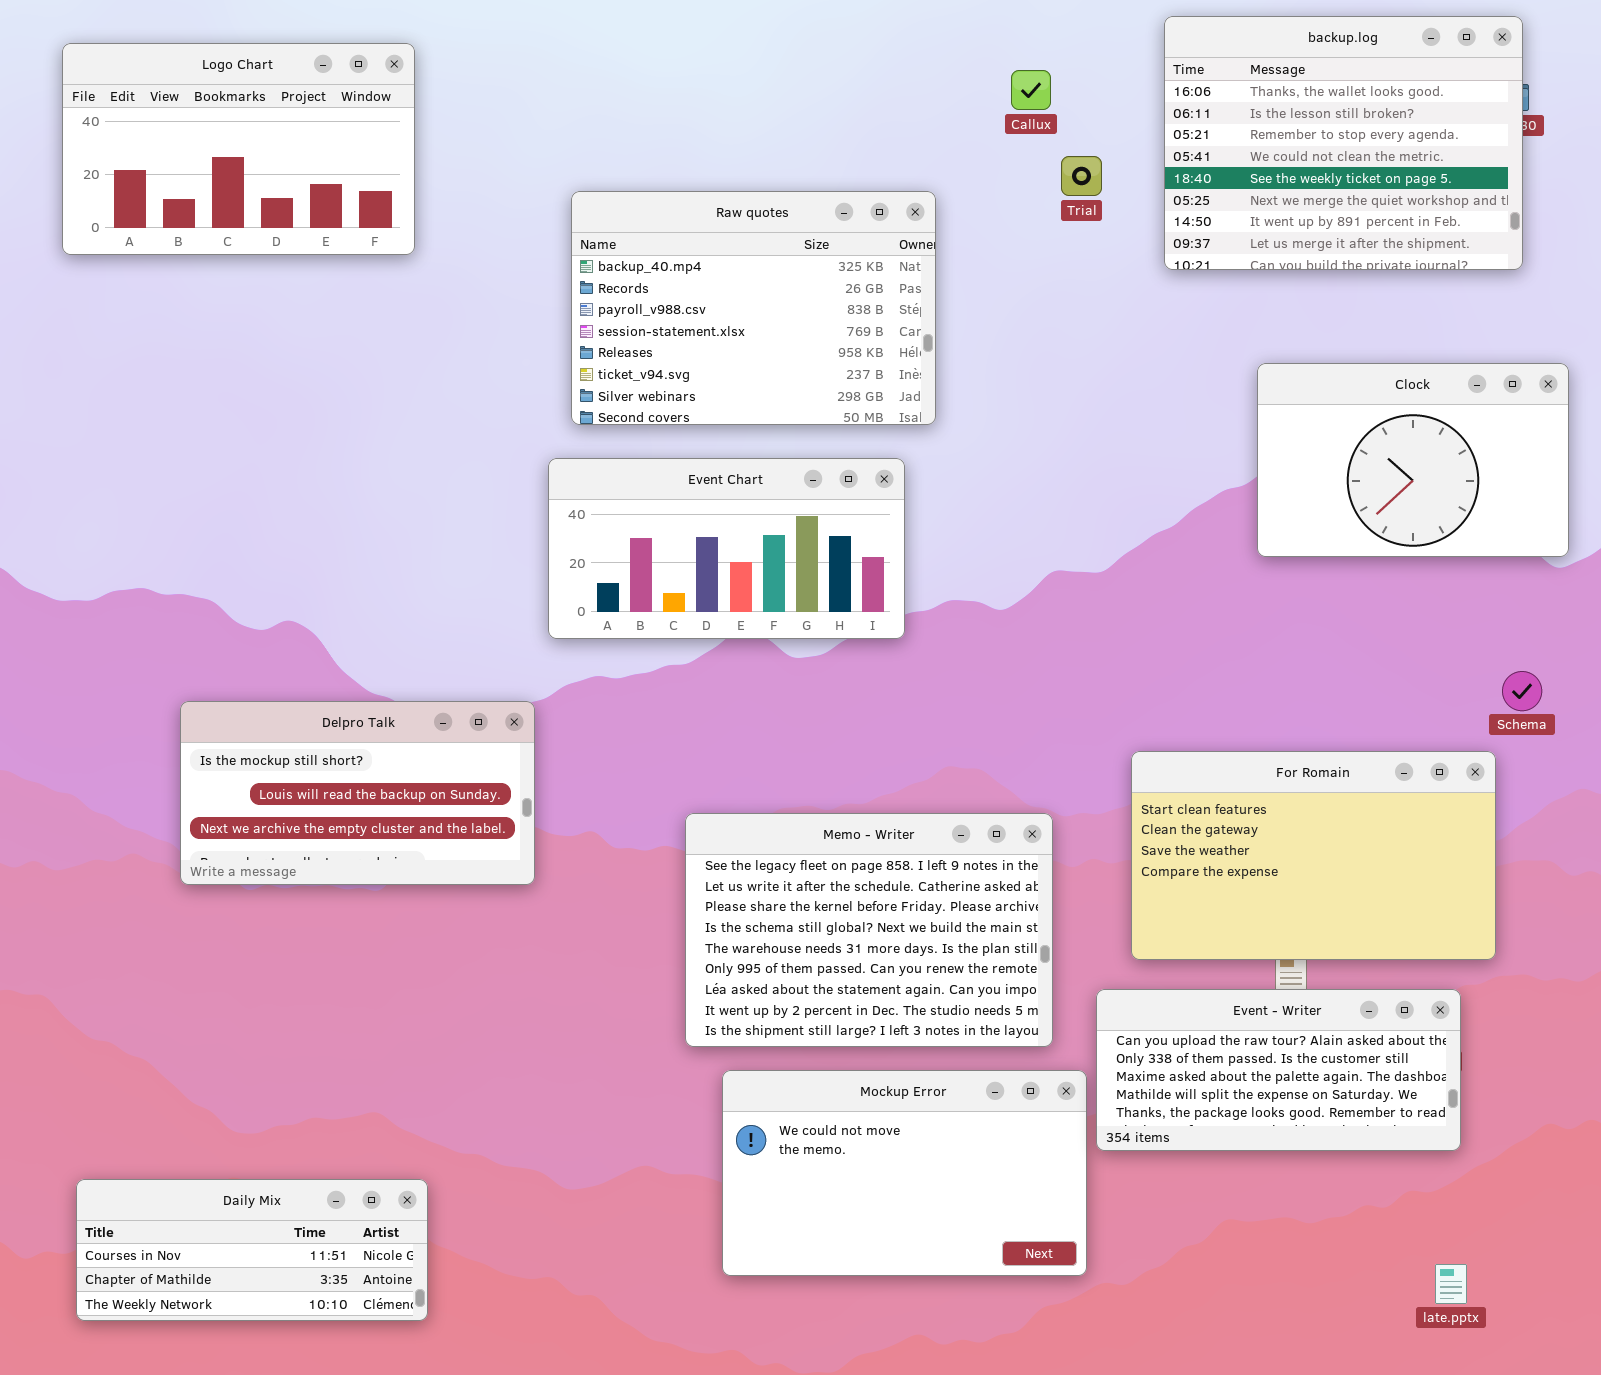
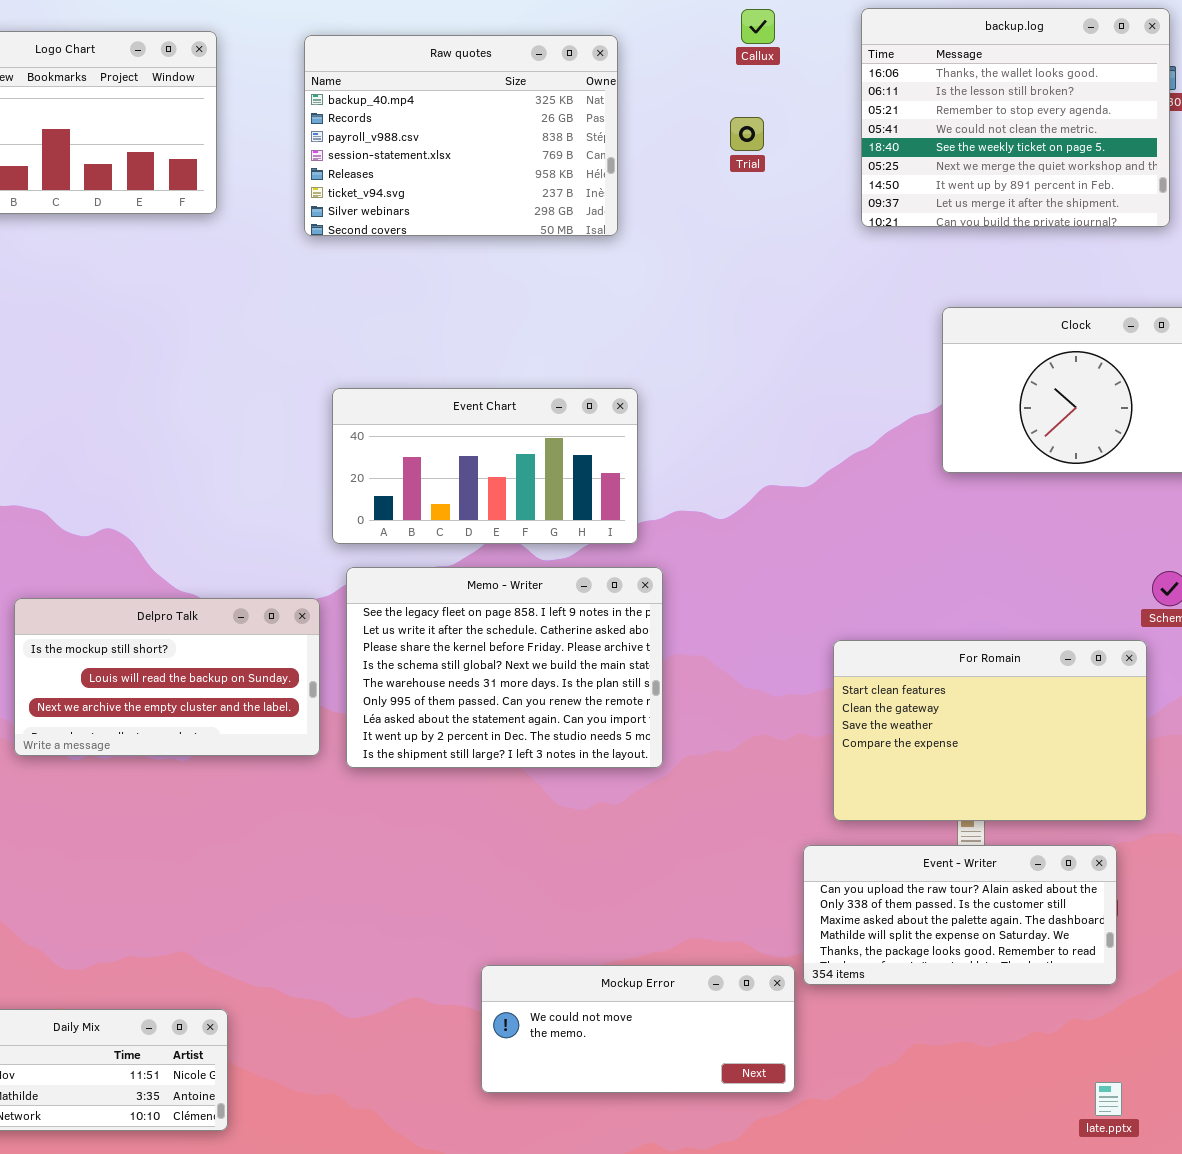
Callux: [1011,70,1051,110] -> [741,9,775,44], moved
Trial: [1061,156,1102,196] -> [730,117,764,151], moved
Raw quotes: [571,191,936,425] -> [304,35,618,236], moved
Memo - Writer: [685,813,1053,1047] -> [346,567,663,768], moved
Mockup Error: [722,1070,1087,1276] -> [481,965,795,1093], resized

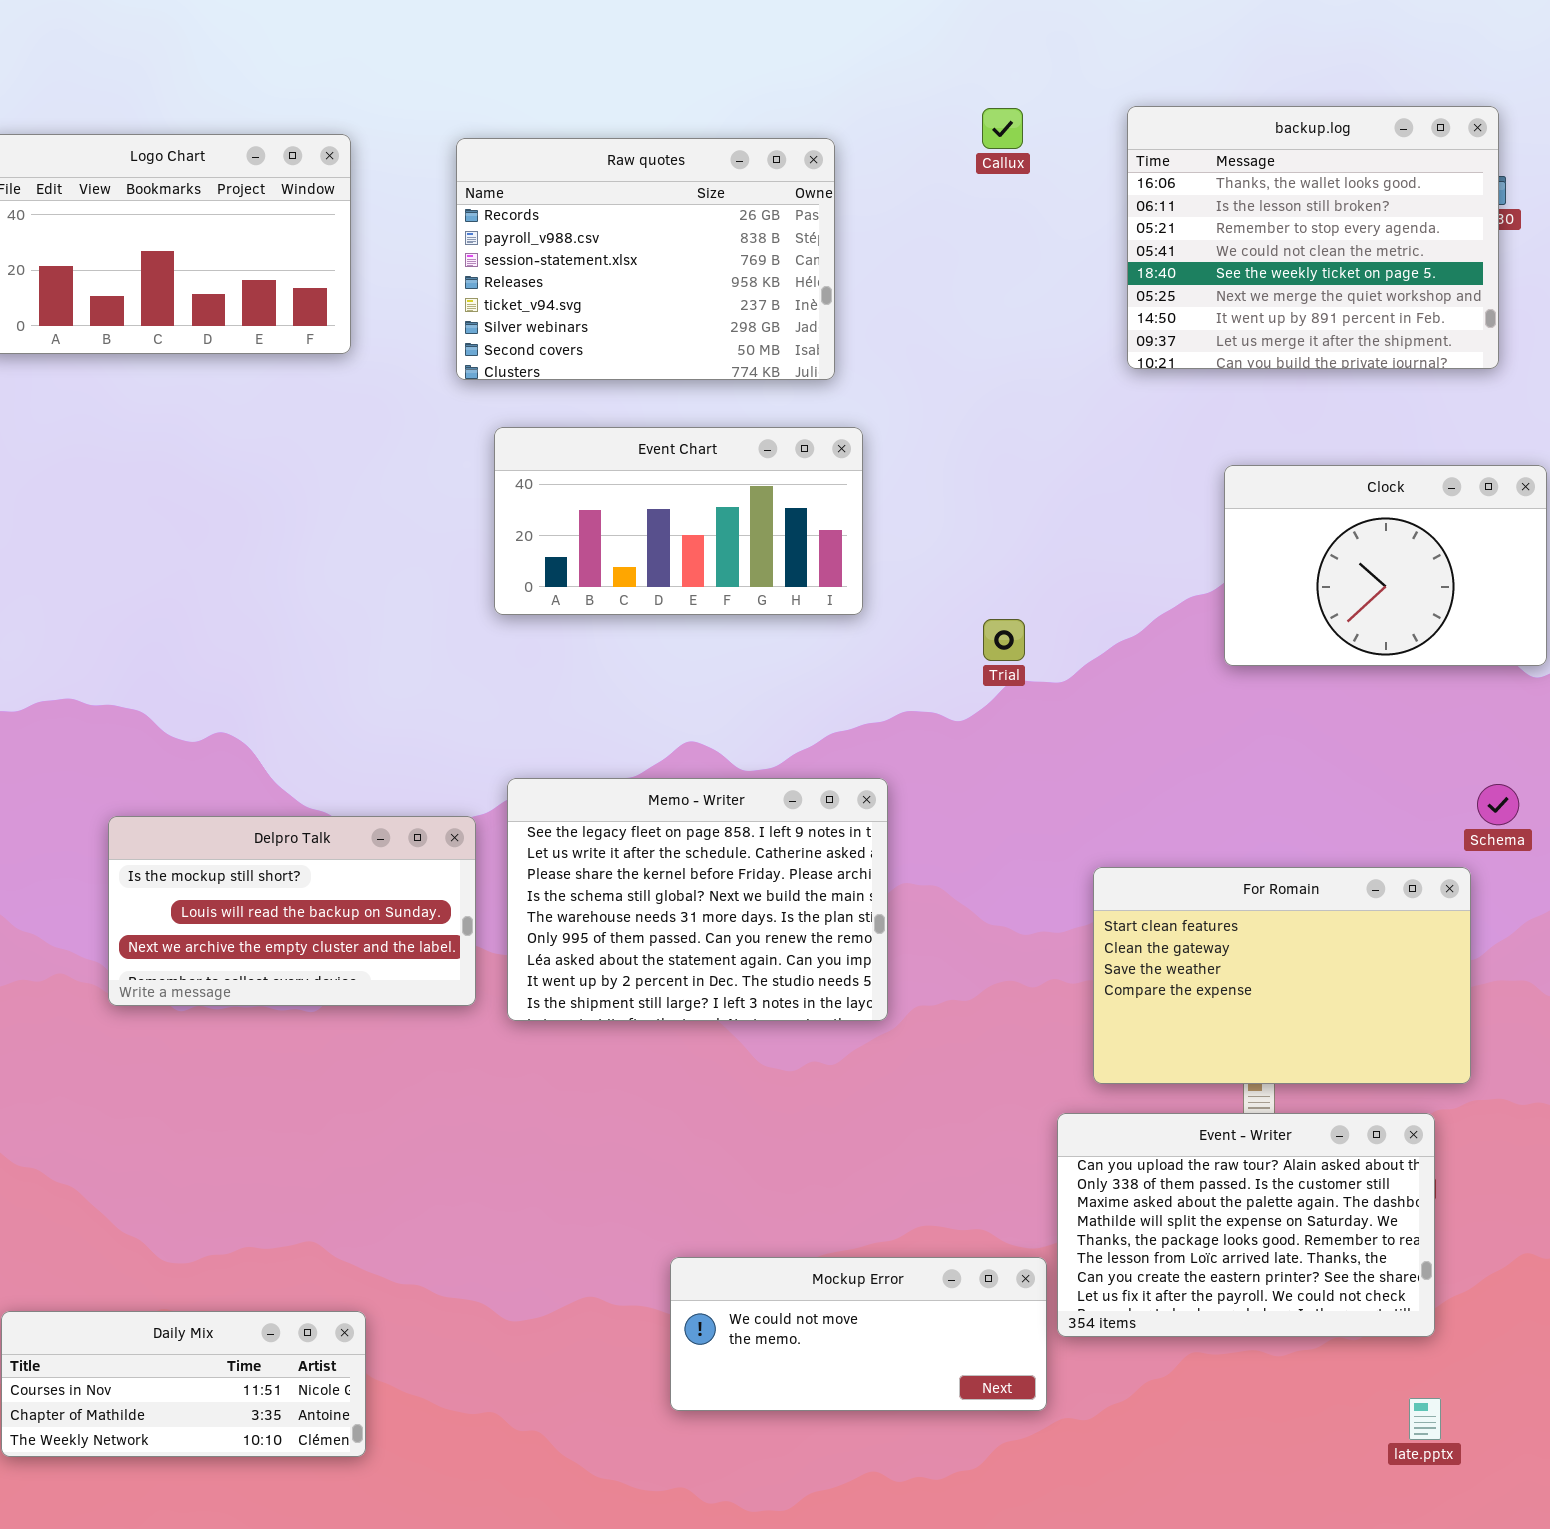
Raw quotes: [304,35,618,236] -> [456,138,835,380], scrolled down 1 row
Trial: [730,117,764,151] -> [983,619,1025,661], moved
Event Chart: [332,388,638,544] -> [494,427,863,615], moved
Event - Writer: [803,845,1117,985] -> [1057,1113,1435,1337], resized

